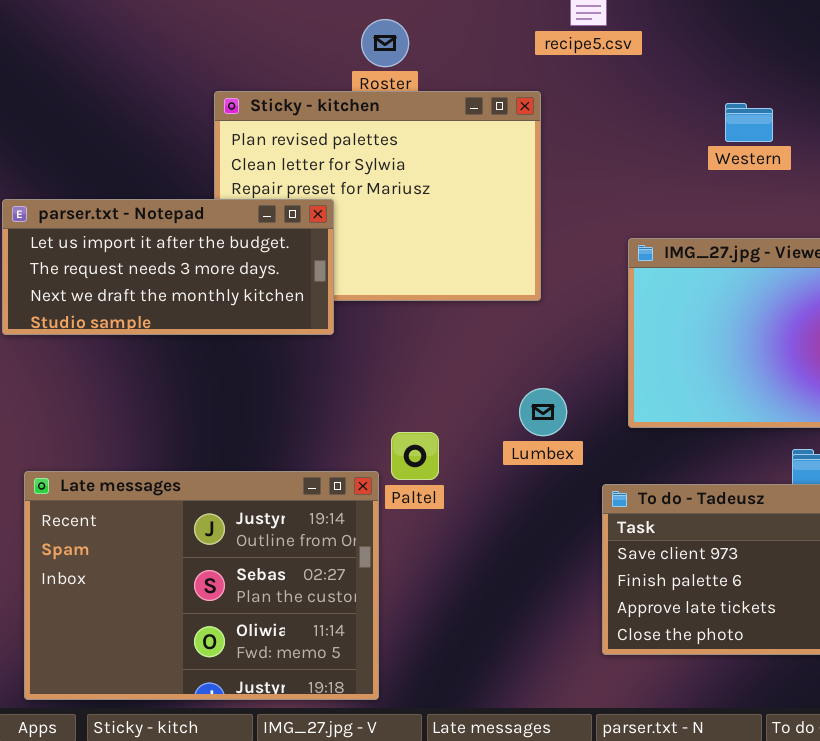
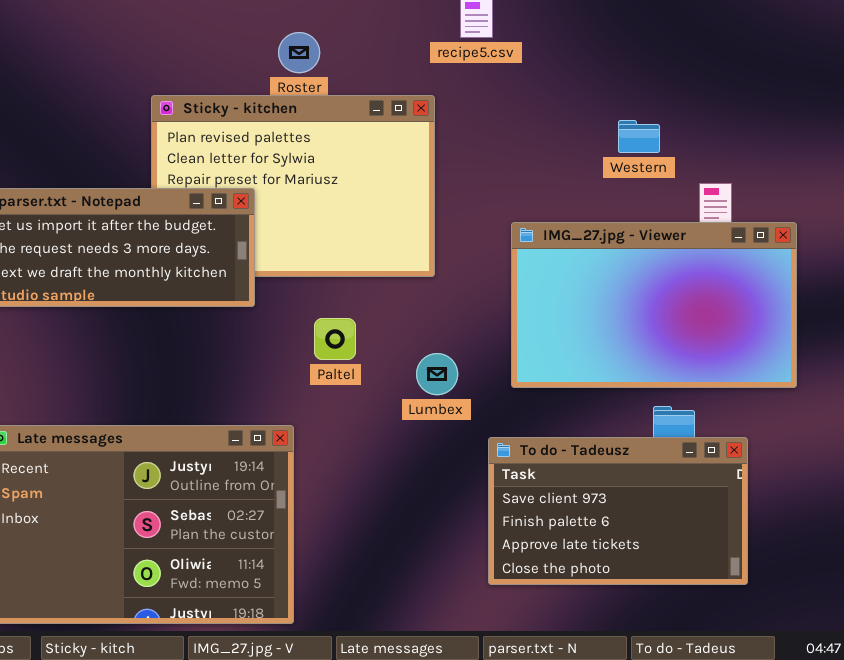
Western: [725,103,773,142] -> [618,120,660,153], moved
Paltel: [391,432,439,480] -> [314,318,356,360], moved

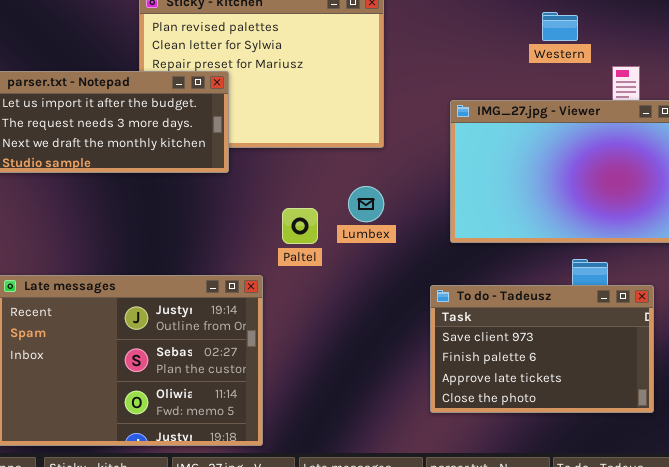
Paltel: [314,318,356,360] -> [282,208,318,244], moved
Lumbex: [416,353,458,395] -> [348,186,384,222], moved

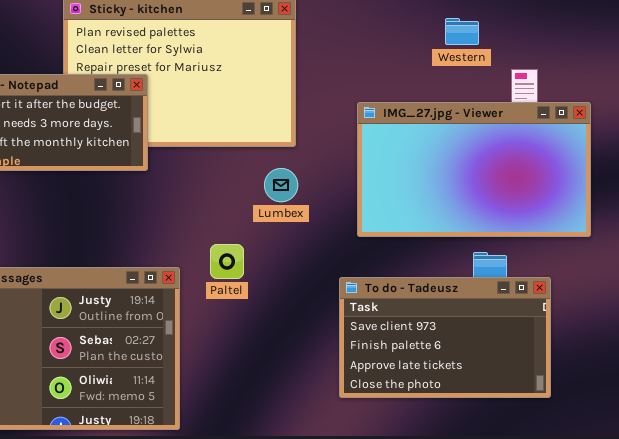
Lumbex: [348,186,384,222] -> [264,168,298,202], moved
Paltel: [282,208,318,244] -> [210,244,244,279], moved

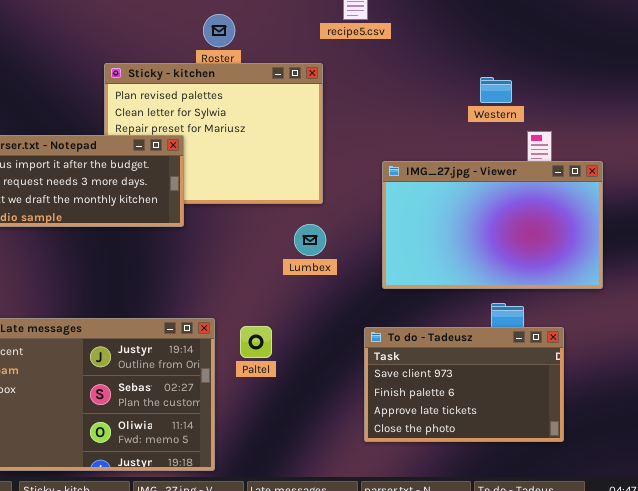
Western: [445,18,479,45] -> [480,77,512,103], moved
Paltel: [210,244,244,279] -> [240,326,272,358], moved

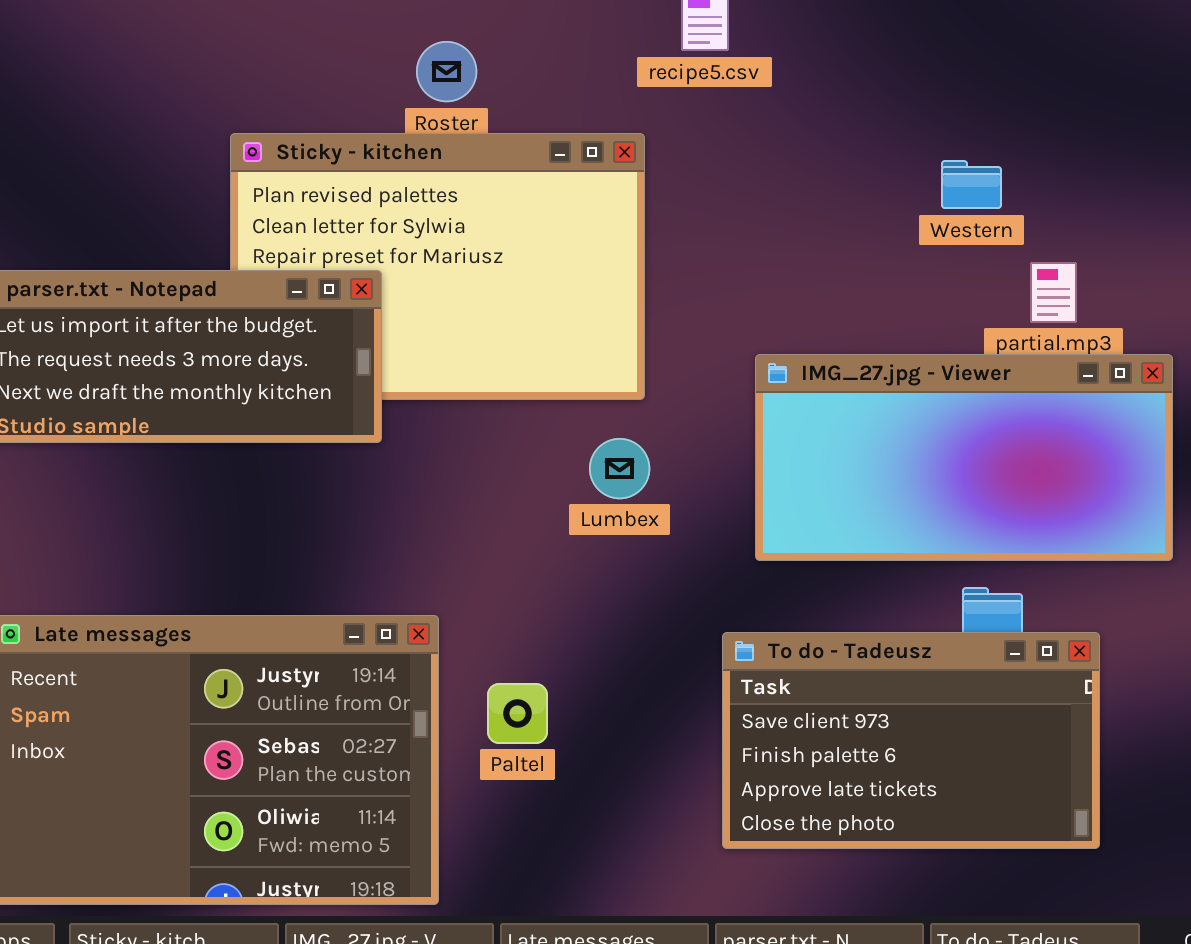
IMG_27.jpg - Viewer: [382,161,603,289] -> [755,354,1173,561], resized
Paltel: [240,326,272,358] -> [487,683,548,744], moved

